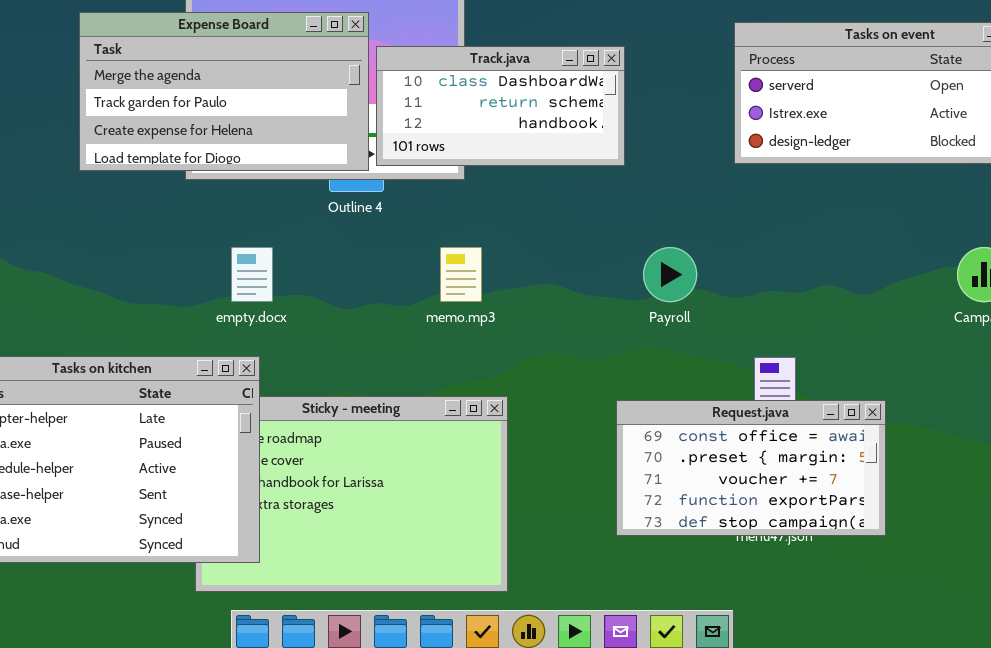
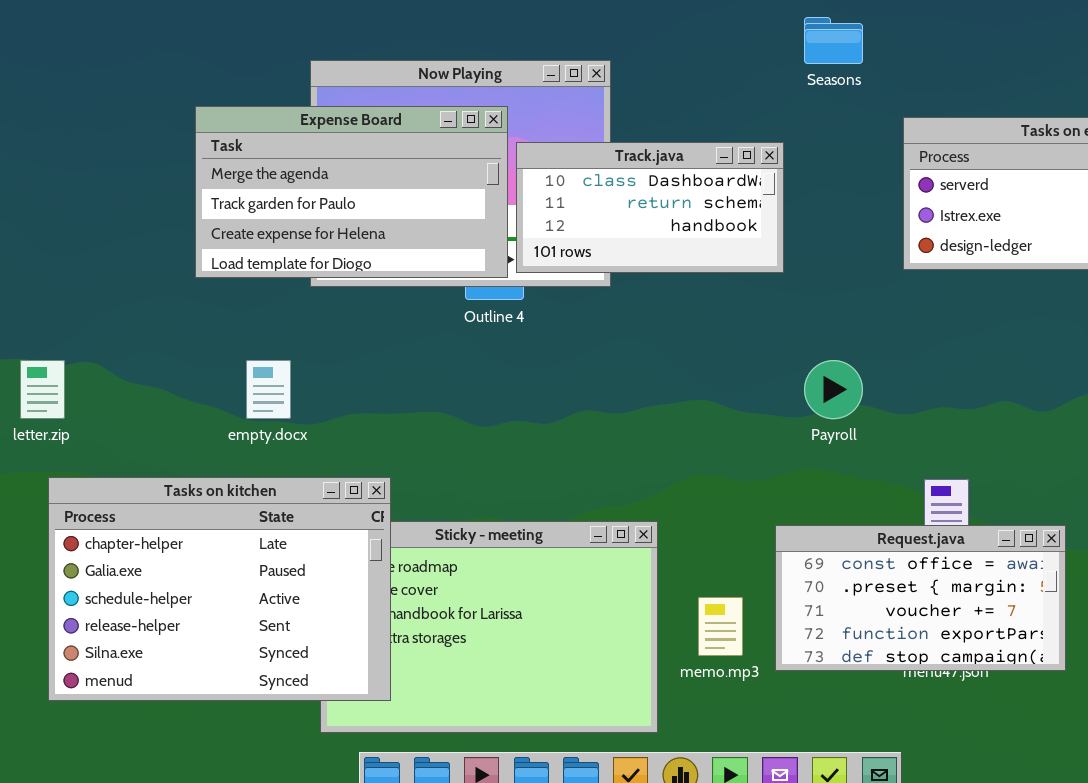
empty.docx: [231,247,273,302] -> [246,360,291,419], moved
memo.mp3: [440,247,482,302] -> [698,597,743,656], moved

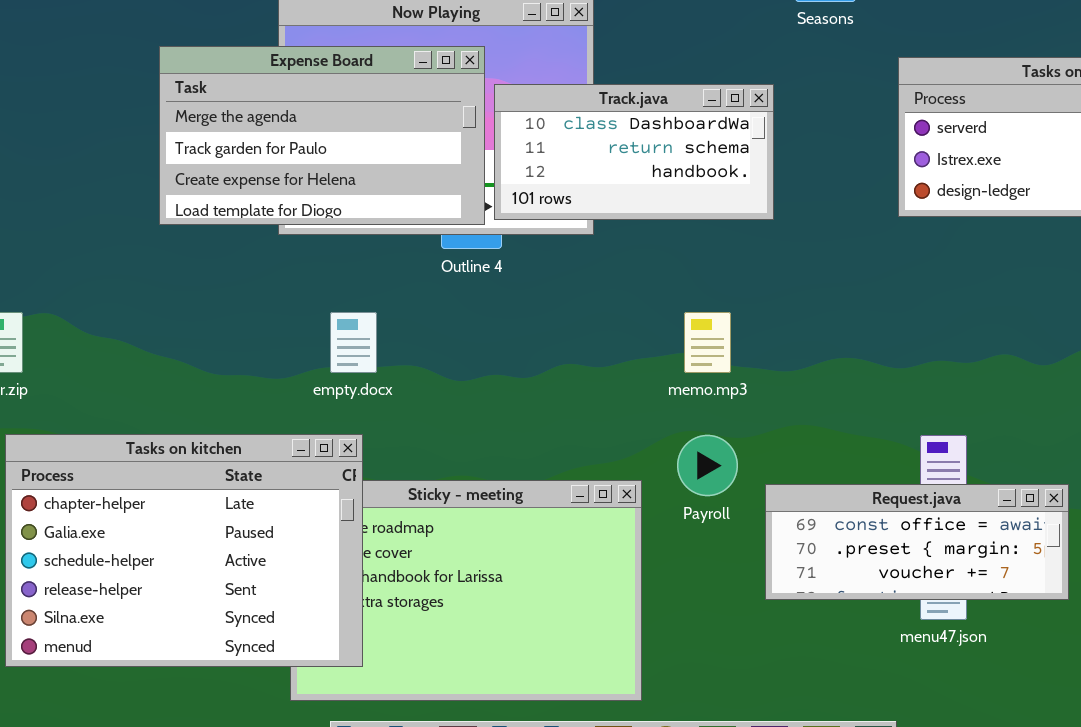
empty.docx: [246,360,291,419] -> [330,312,377,373], moved
Payroll: [804,360,863,419] -> [677,435,738,496], moved
Request.java: [775,525,1066,671] -> [765,484,1069,600], resized
memo.mp3: [698,597,743,656] -> [684,312,731,373], moved

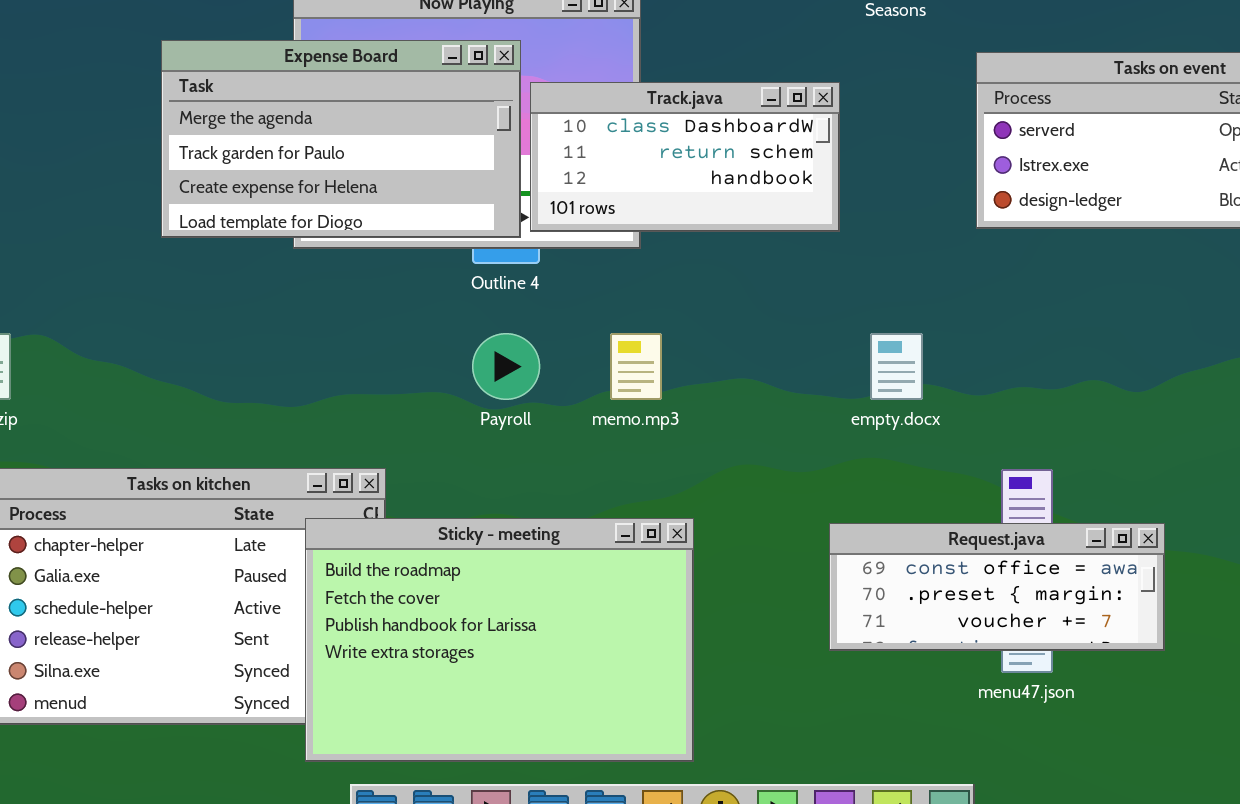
empty.docx: [330,312,377,373] -> [870,333,923,400], moved
memo.mp3: [684,312,731,373] -> [610,333,662,400], moved
Payroll: [677,435,738,496] -> [472,333,540,400], moved
Sticky - meeting: [290,480,642,701] -> [305,518,694,762], raised

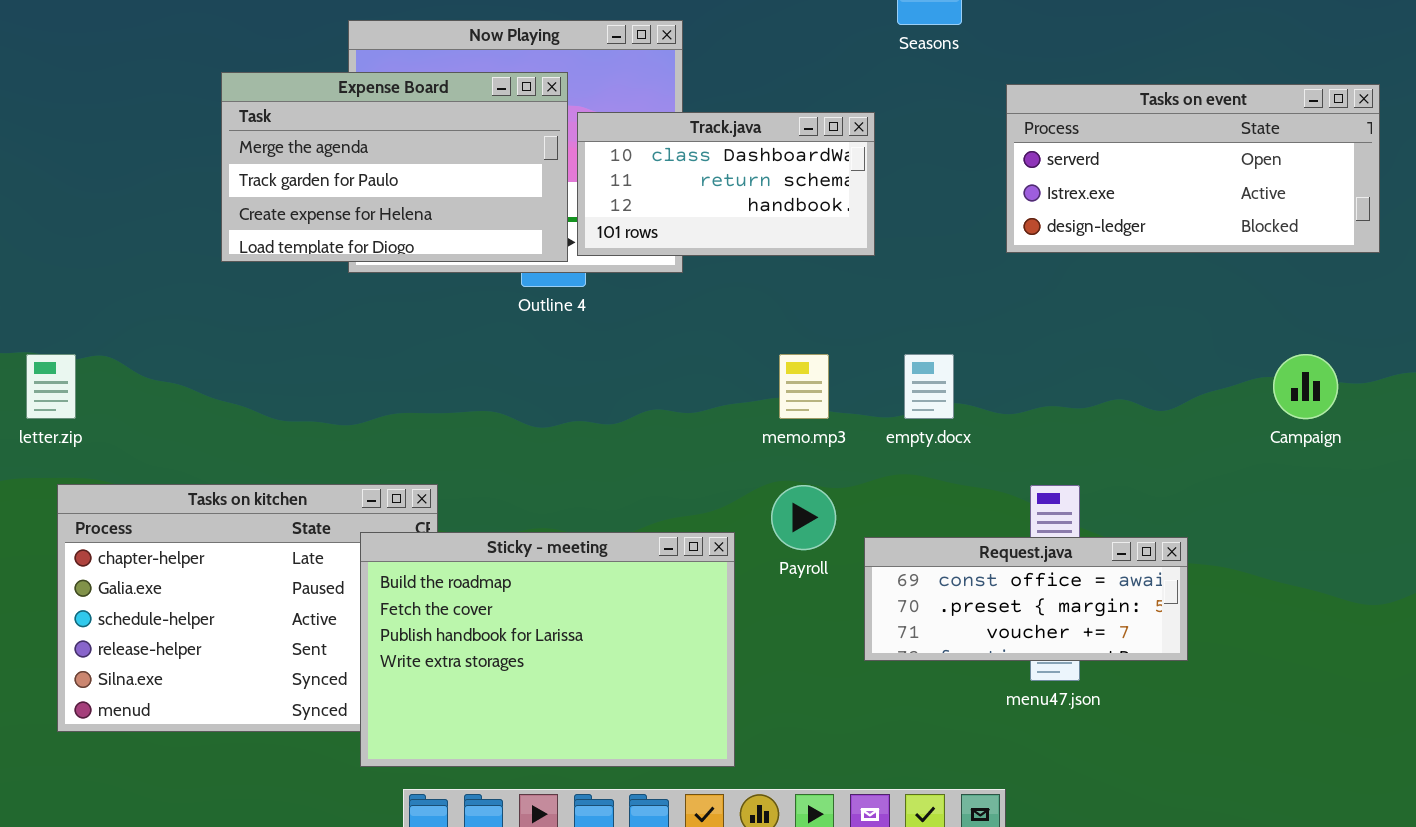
Payroll: [472,333,540,400] -> [771,485,836,550], moved
memo.mp3: [610,333,662,400] -> [779,354,829,419], moved

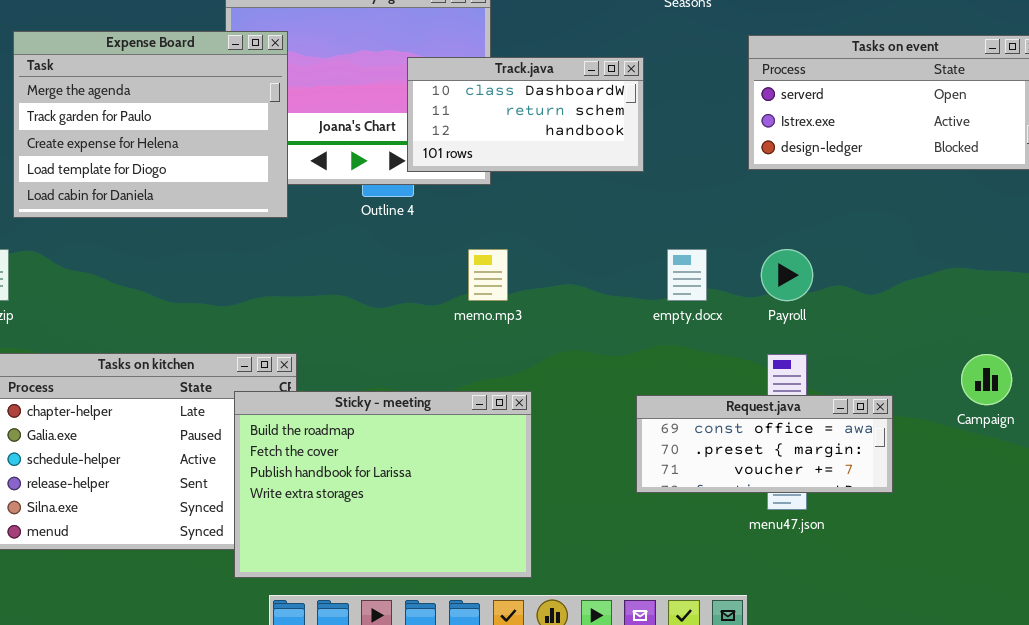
Expense Board: [221,72,568,262] -> [13,31,288,218], moved, resized
memo.mp3: [779,354,829,419] -> [468,249,508,301], moved
Campaign: [1273,354,1338,419] -> [961,354,1012,405], moved
Payroll: [771,485,836,550] -> [761,249,813,301], moved

